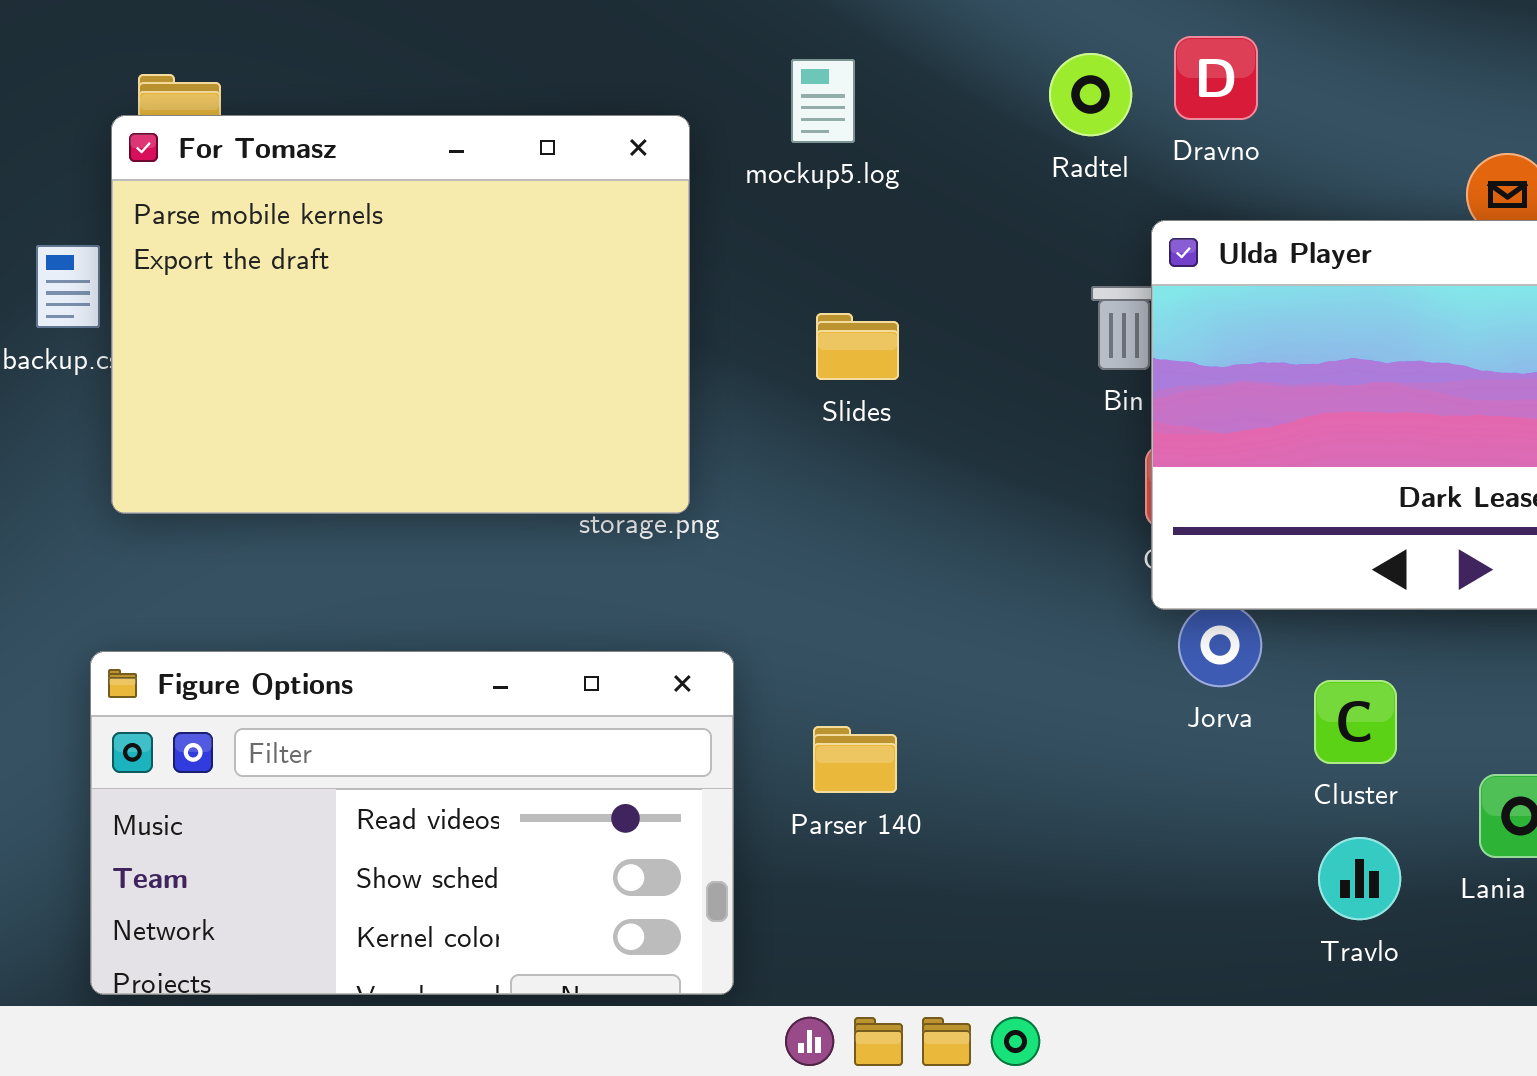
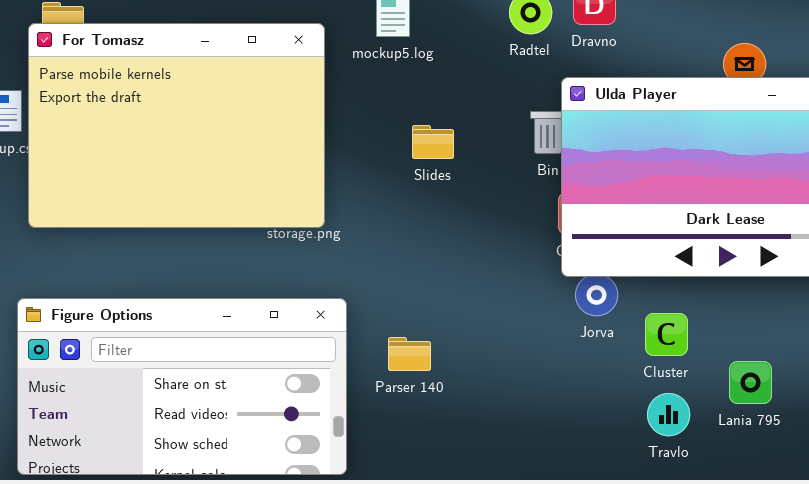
Slides: [816,313,899,380] -> [412,125,454,159], moved
Figure Options: [90,651,734,995] -> [17,298,347,475], scrolled up 1 row

